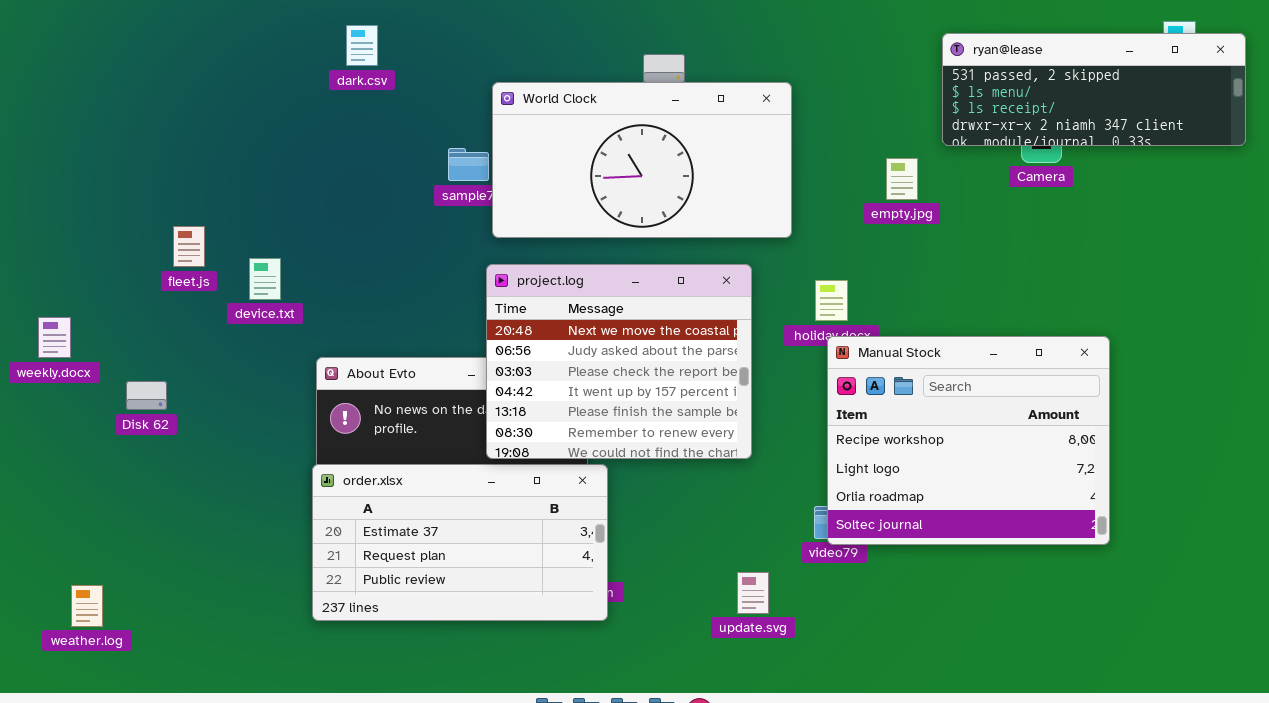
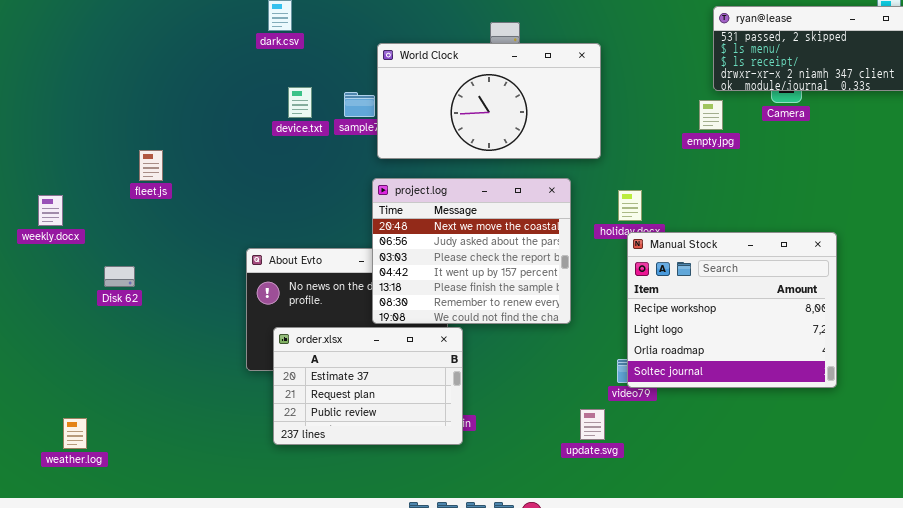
empty.jpg: [886,158,918,200] -> [699,100,723,130], moved
device.txt: [249,258,281,300] -> [288,87,312,118], moved
weekly.docx: [38,317,71,358] -> [38,195,63,226], moved
order.xlsx: [312,464,608,621] -> [273,327,463,445], resized
update.svg: [737,572,769,614] -> [580,409,605,440], moved

